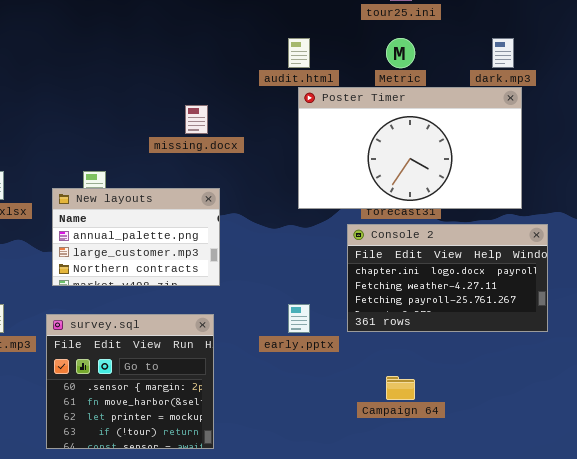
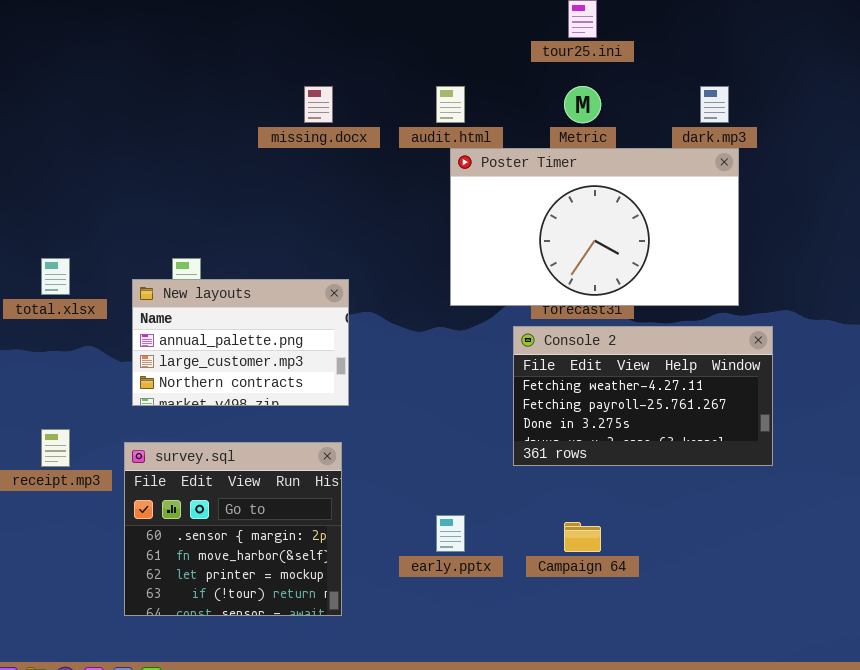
missing.docx: [185,105,208,134] -> [304,86,333,123], moved
Console 2: [347,224,548,332] -> [513,326,773,466], scrolled down 1 row
early.pptx: [288,304,310,333] -> [436,515,465,552], moved

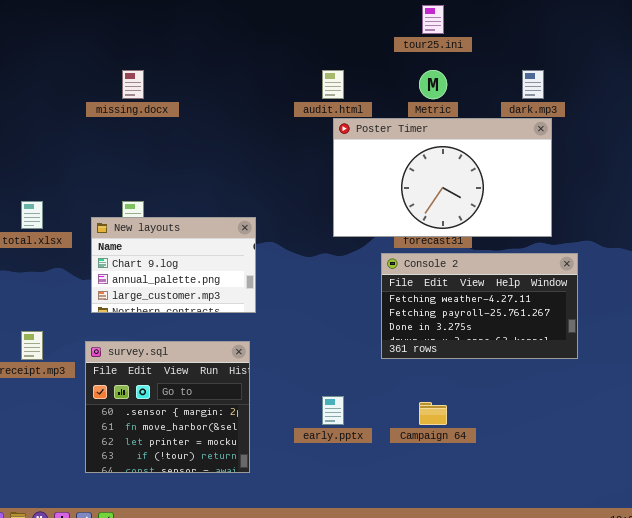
missing.docx: [304,86,333,123] -> [122,70,144,99], moved
New layouts: [132,279,349,406] -> [91,217,256,313], scrolled up 1 row

